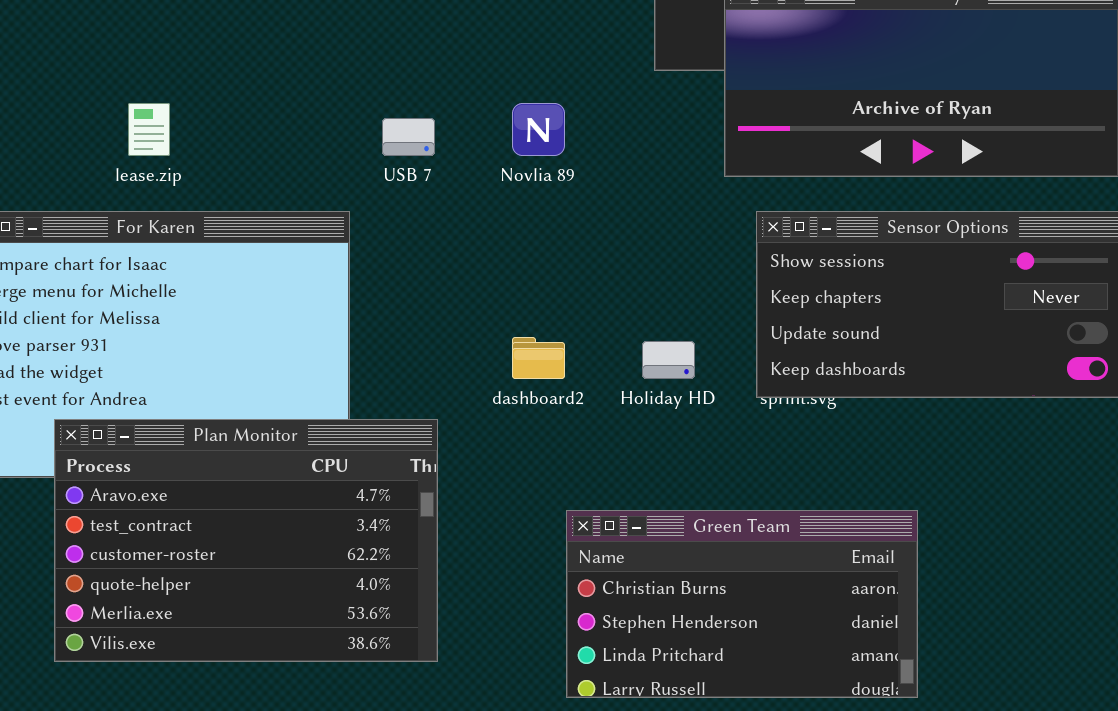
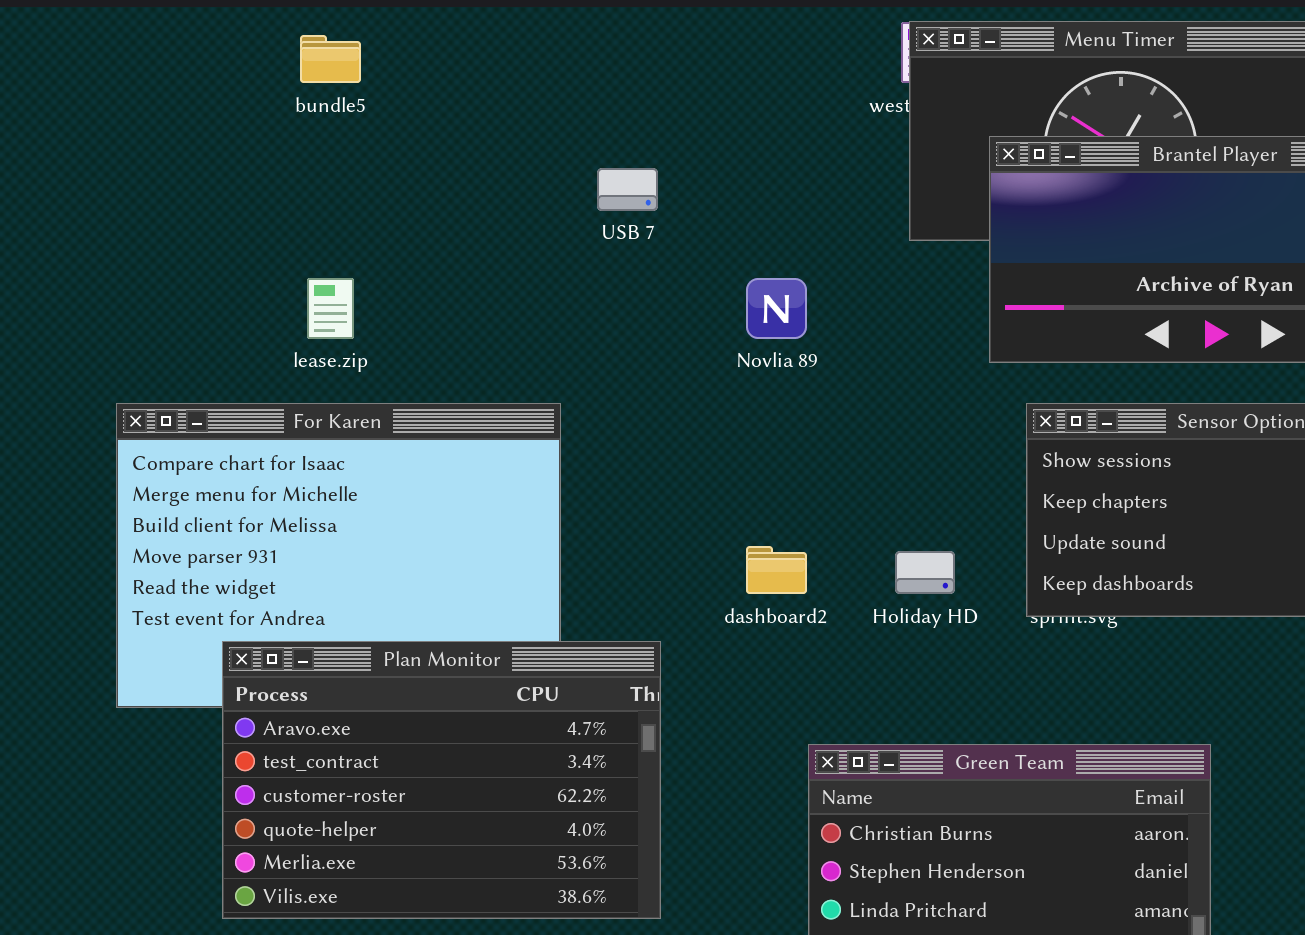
USB 7: [382,118,435,156] -> [597,168,658,211], moved

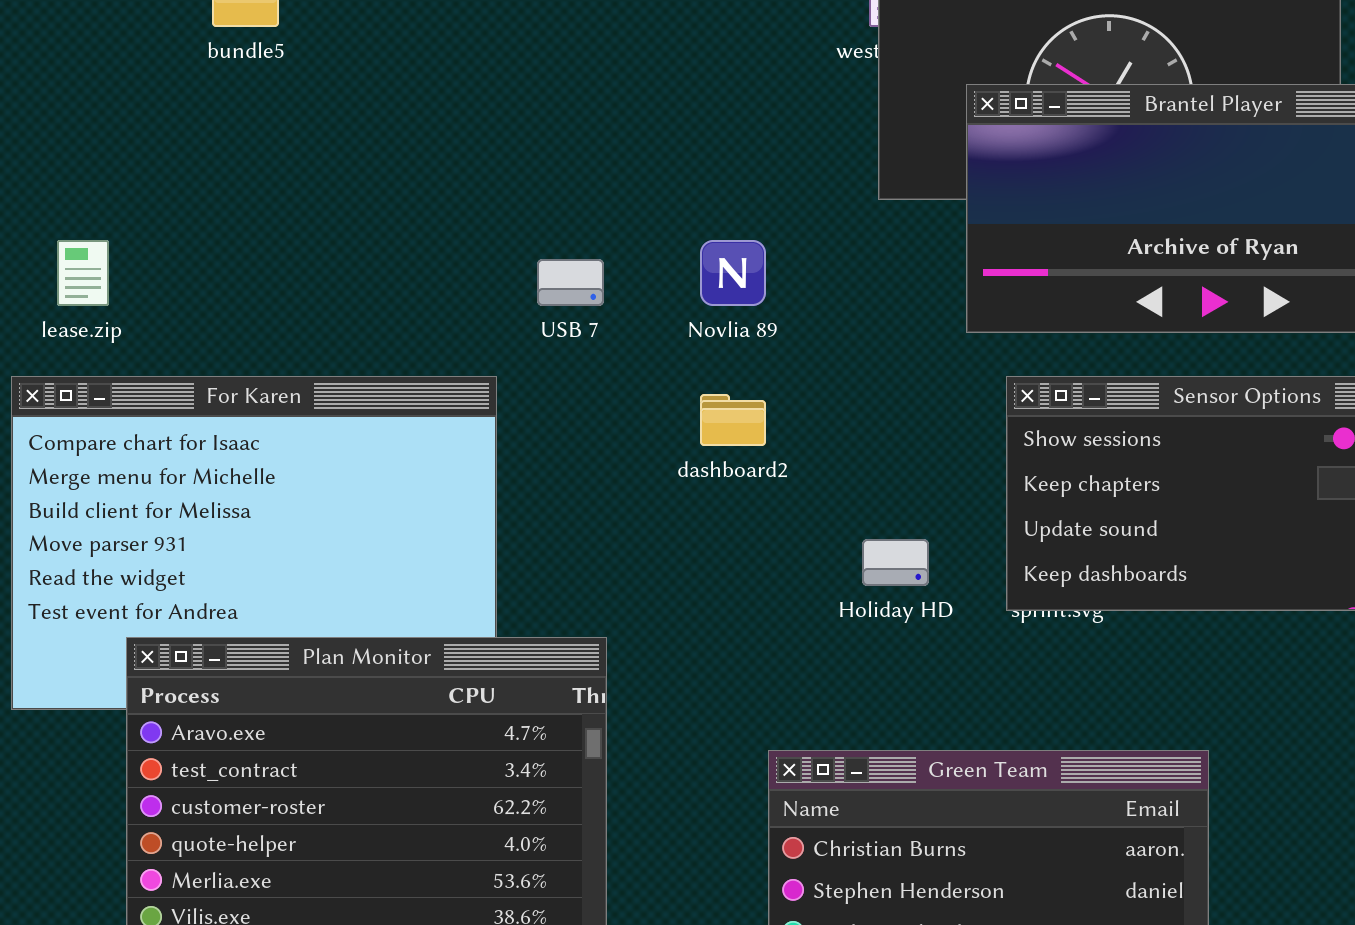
USB 7: [597,168,658,211] -> [537,259,604,306], moved
lease.zip: [307,278,354,339] -> [57,240,109,306], moved
dashboard2: [746,546,807,594] -> [700,394,766,446], moved

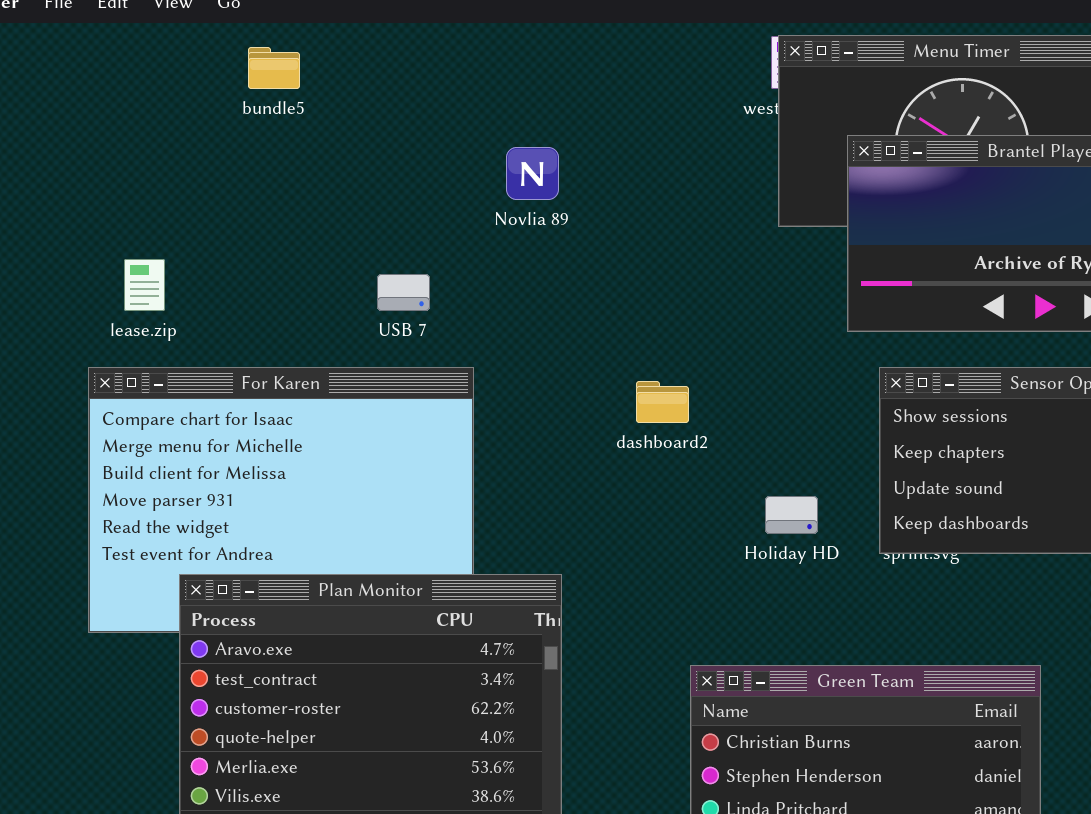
Novlia 89: [700,240,766,306] -> [506,147,559,200], moved
USB 7: [537,259,604,306] -> [377,274,430,311], moved

